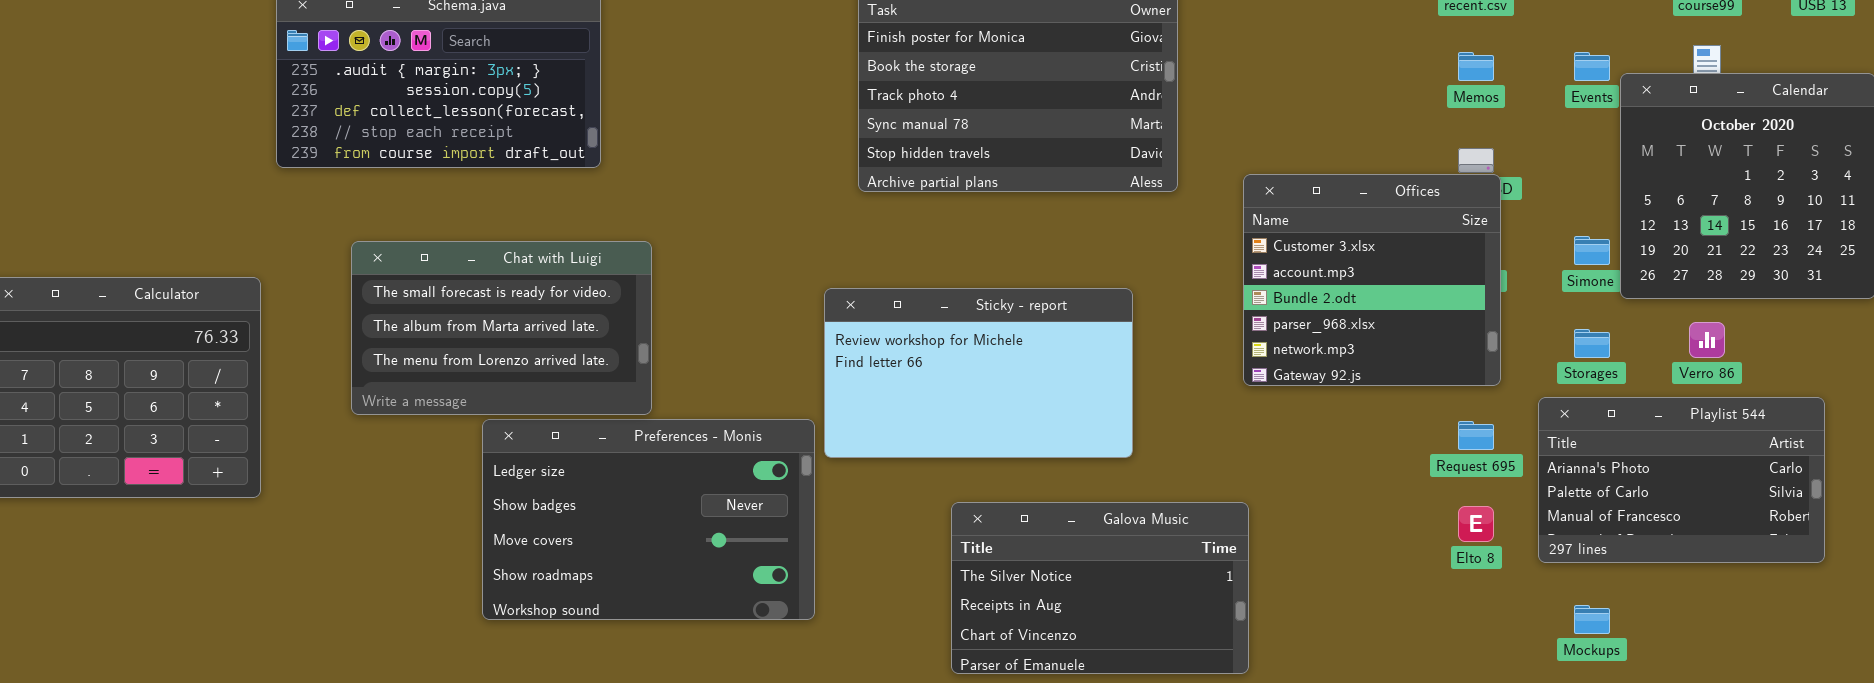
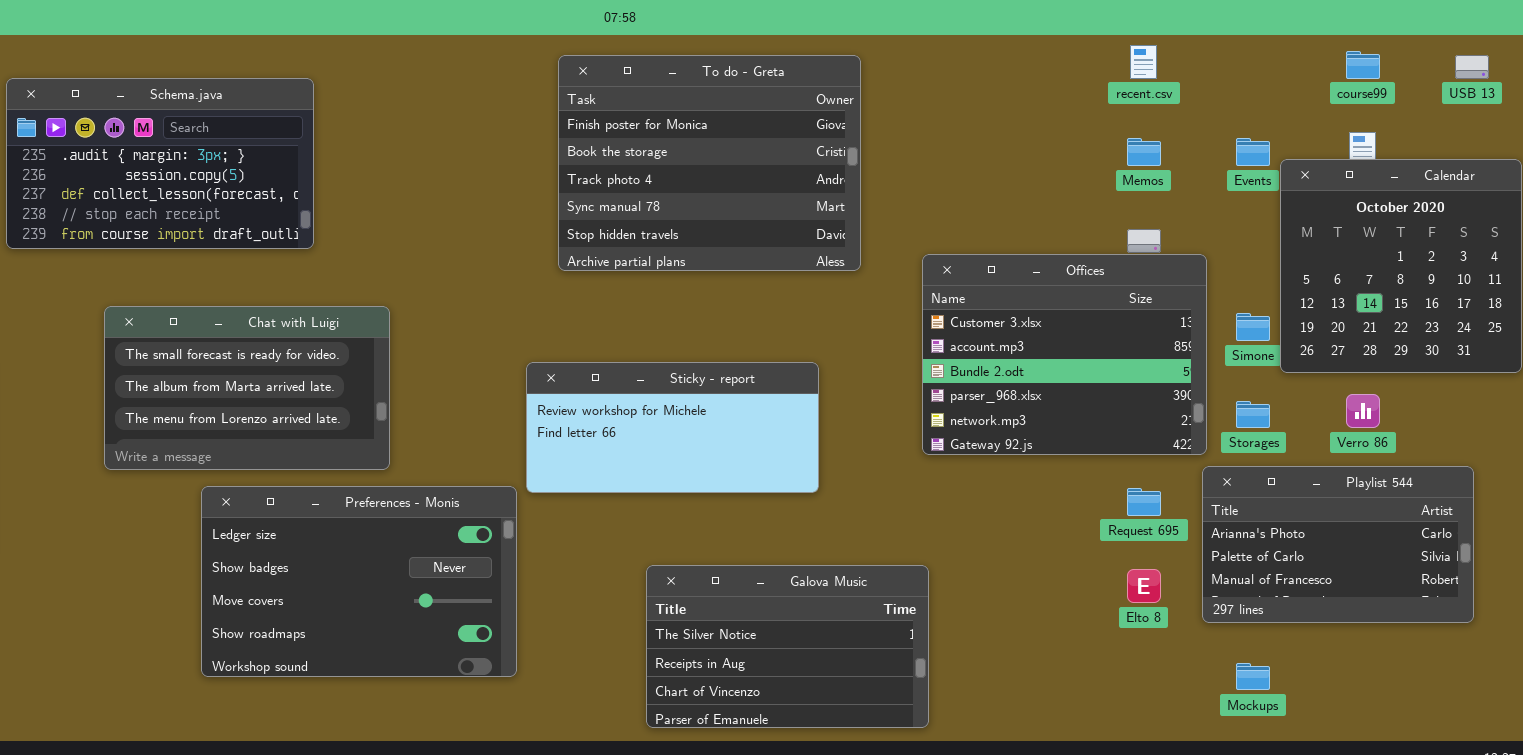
Offices: [1243,174,1501,386] -> [922,254,1207,455], resized
Chat with Luigi: [351,241,652,415] -> [104,306,390,470], moved
Sticky - report: [824,288,1133,458] -> [526,362,819,493], resized

